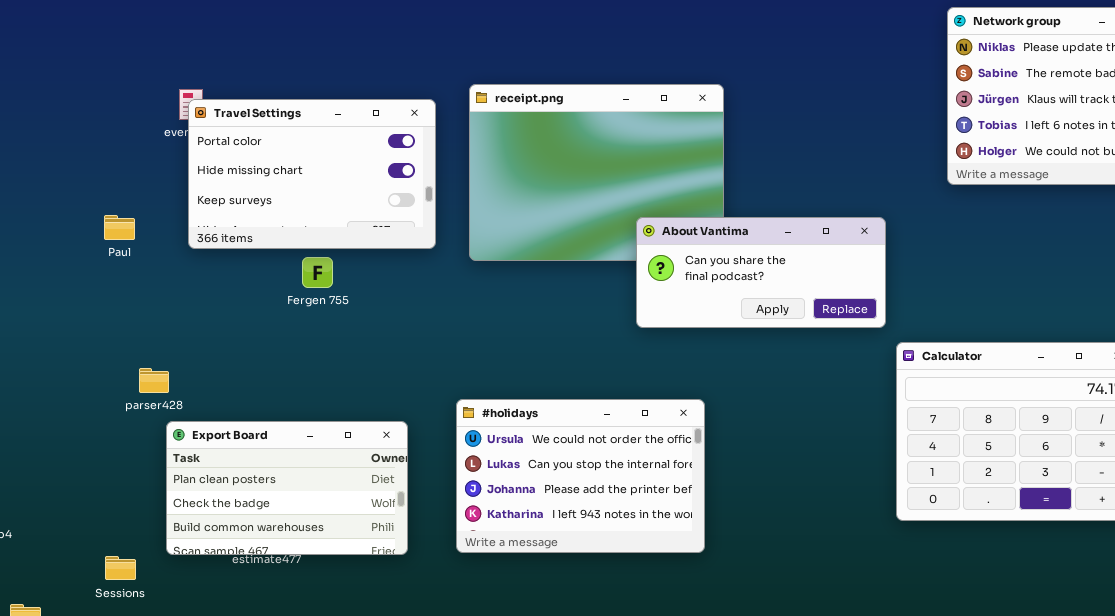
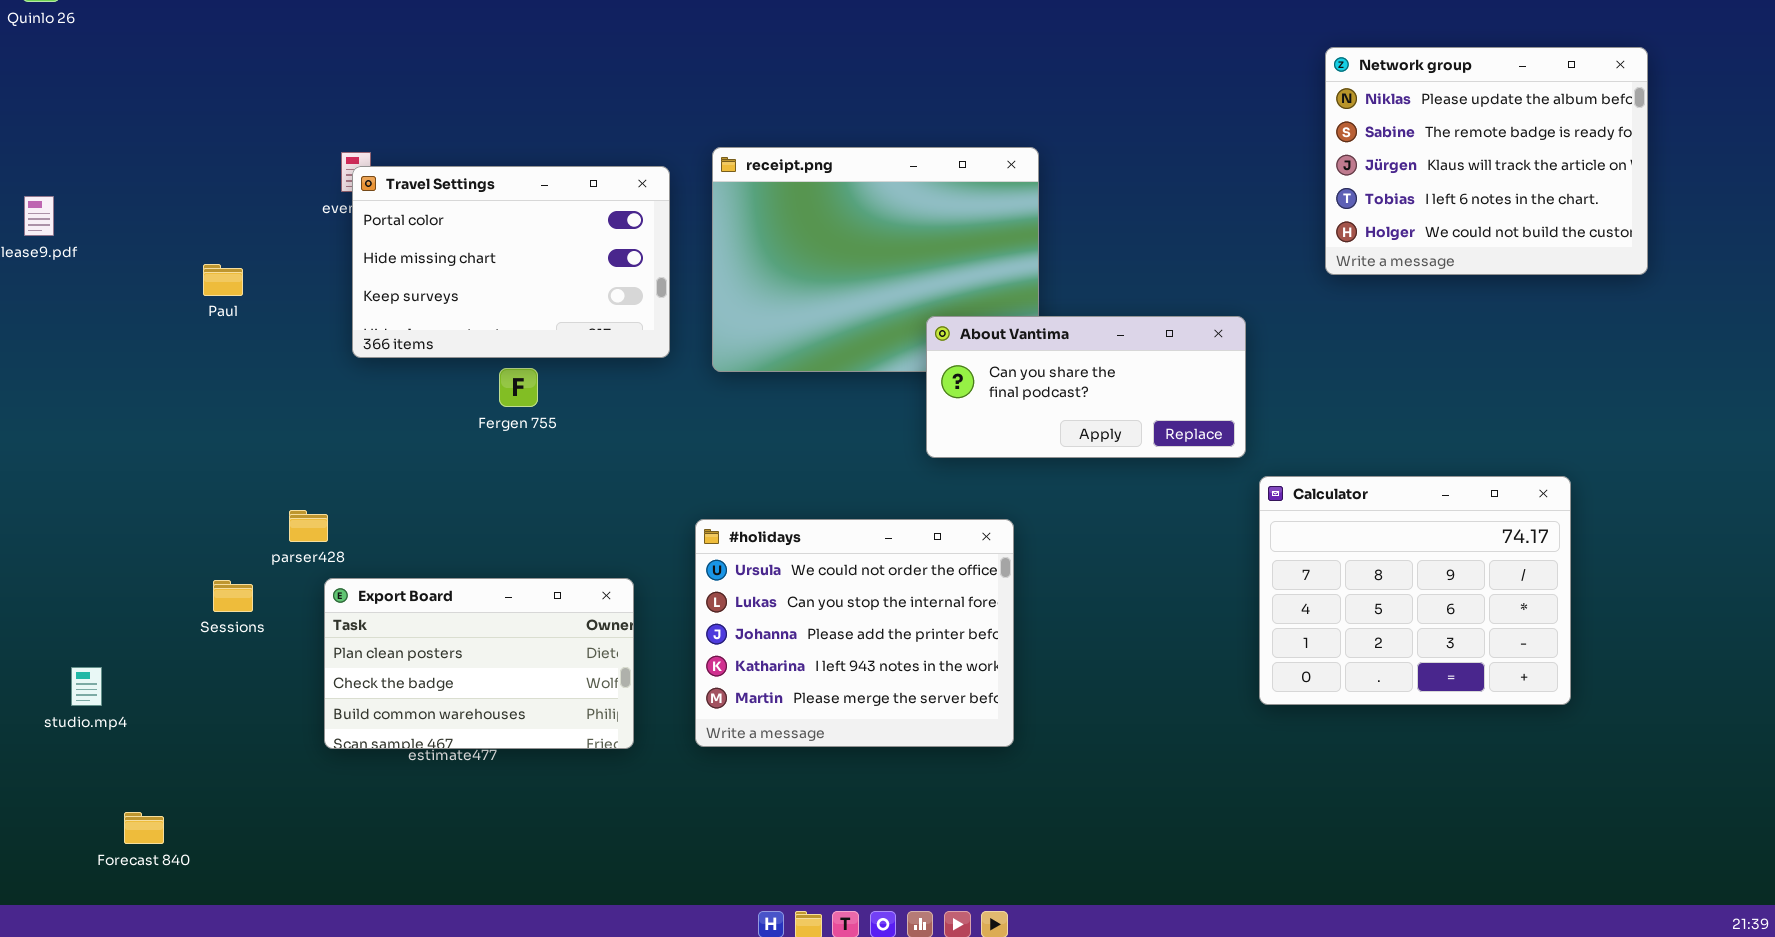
Paul: [104,215,135,240] -> [203,264,243,296], moved
#holidays: [456,399,705,553] -> [695,519,1014,747], resized
Sessions: [105,556,136,580] -> [213,580,253,612], moved

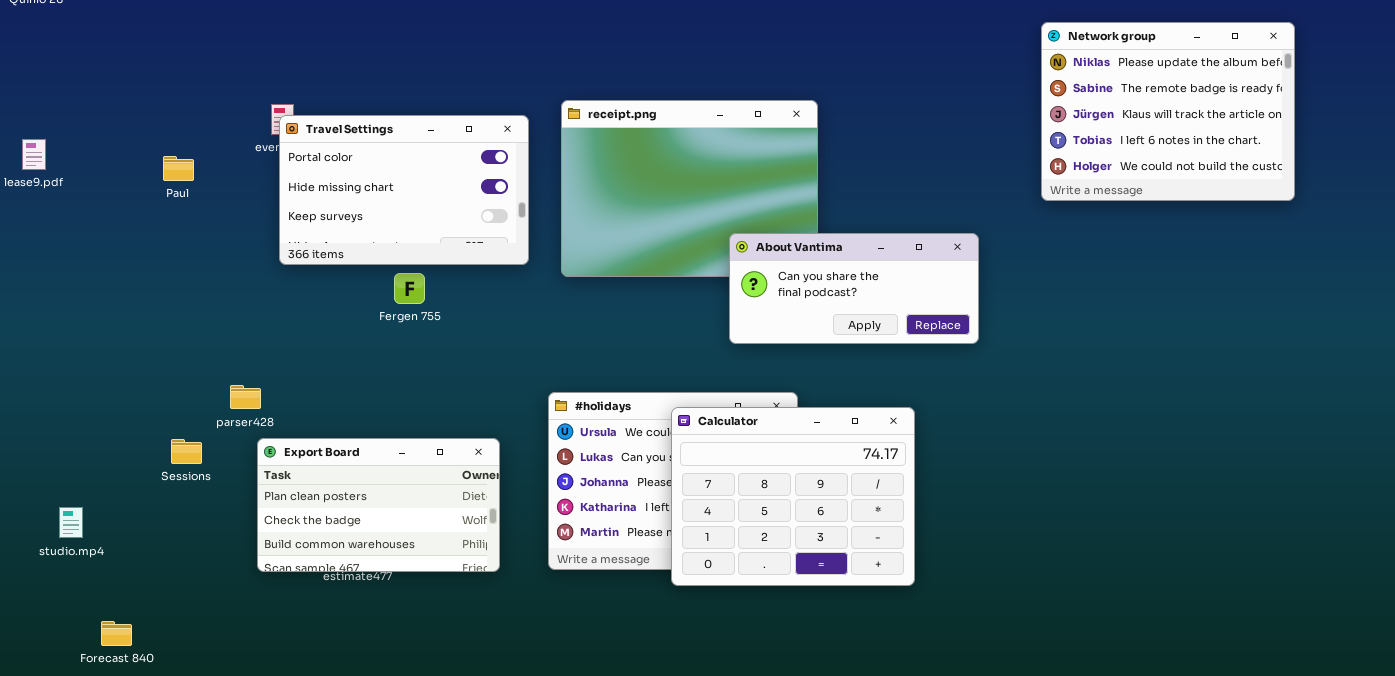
Paul: [203,264,243,296] -> [163,156,194,181], moved
Calculator: [1259,476,1571,705] -> [671,407,915,586], moved

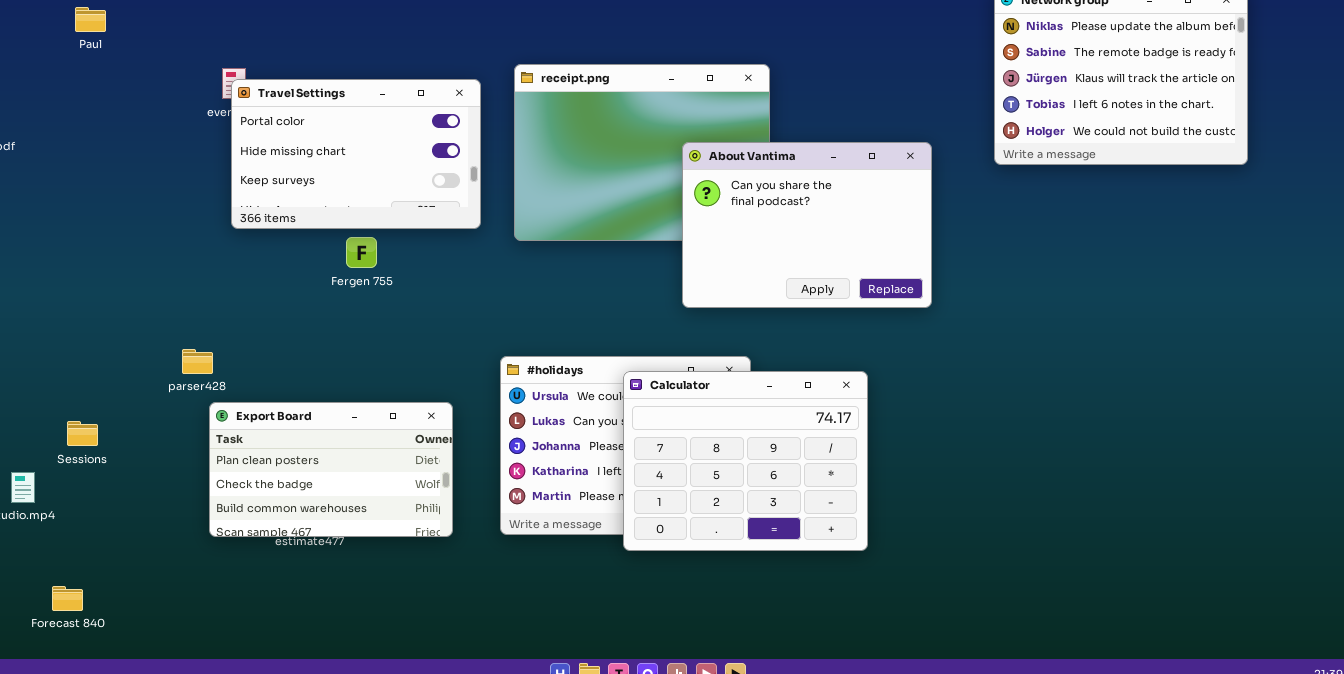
Paul: [163,156,194,181] -> [75,7,106,32], moved
About Vantima: [729,233,979,344] -> [682,142,932,308], resized
Sessions: [171,439,202,464] -> [67,421,98,446], moved

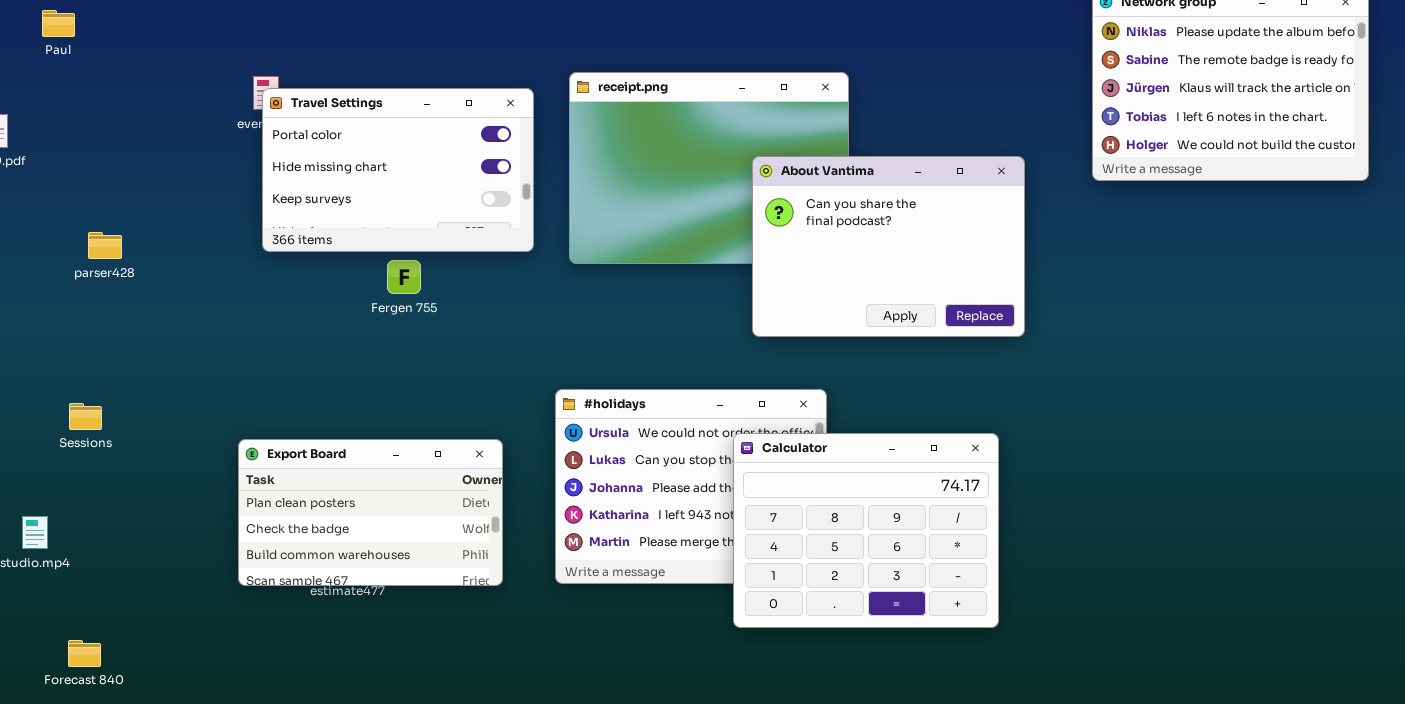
Paul: [75,7,106,32] -> [42,10,75,37], moved
parser428: [182,349,213,374] -> [88,232,122,259], moved
Calculator: [623,371,868,551] -> [733,433,999,628], moved
Sessions: [67,421,98,446] -> [69,403,102,430], moved

